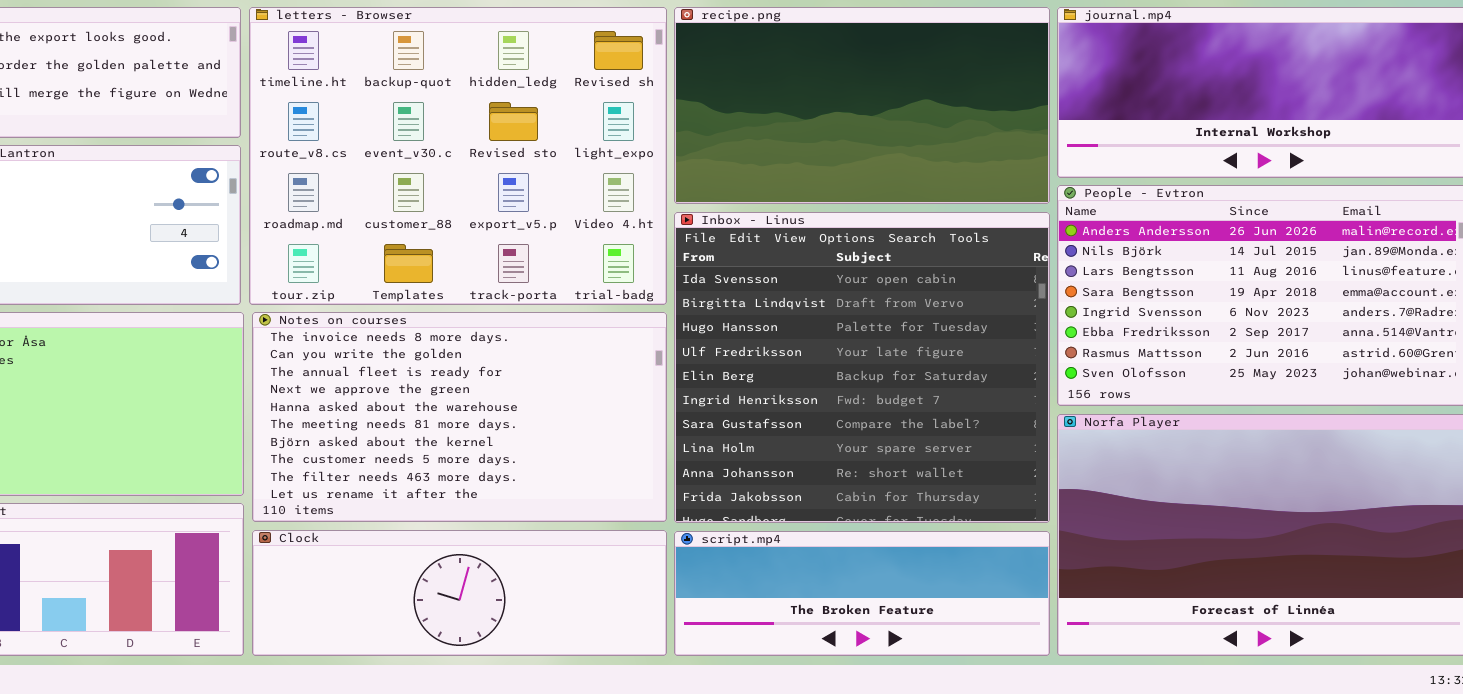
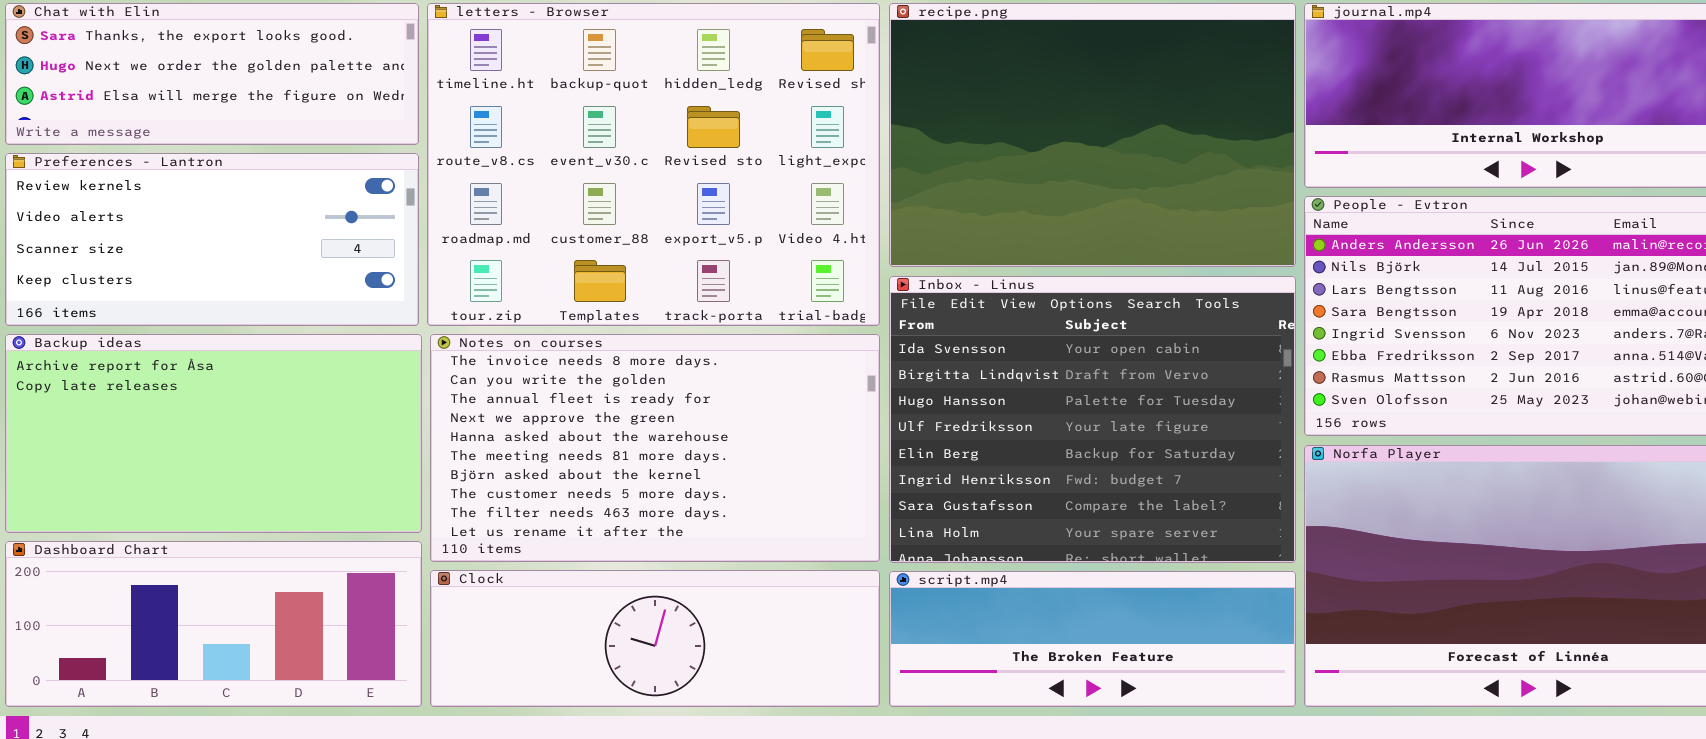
recipe.png: [674,7,1050,204] -> [889,3,1296,267], resized
Inbox - Linus: [674,212,1050,523] -> [889,276,1296,563], resized

